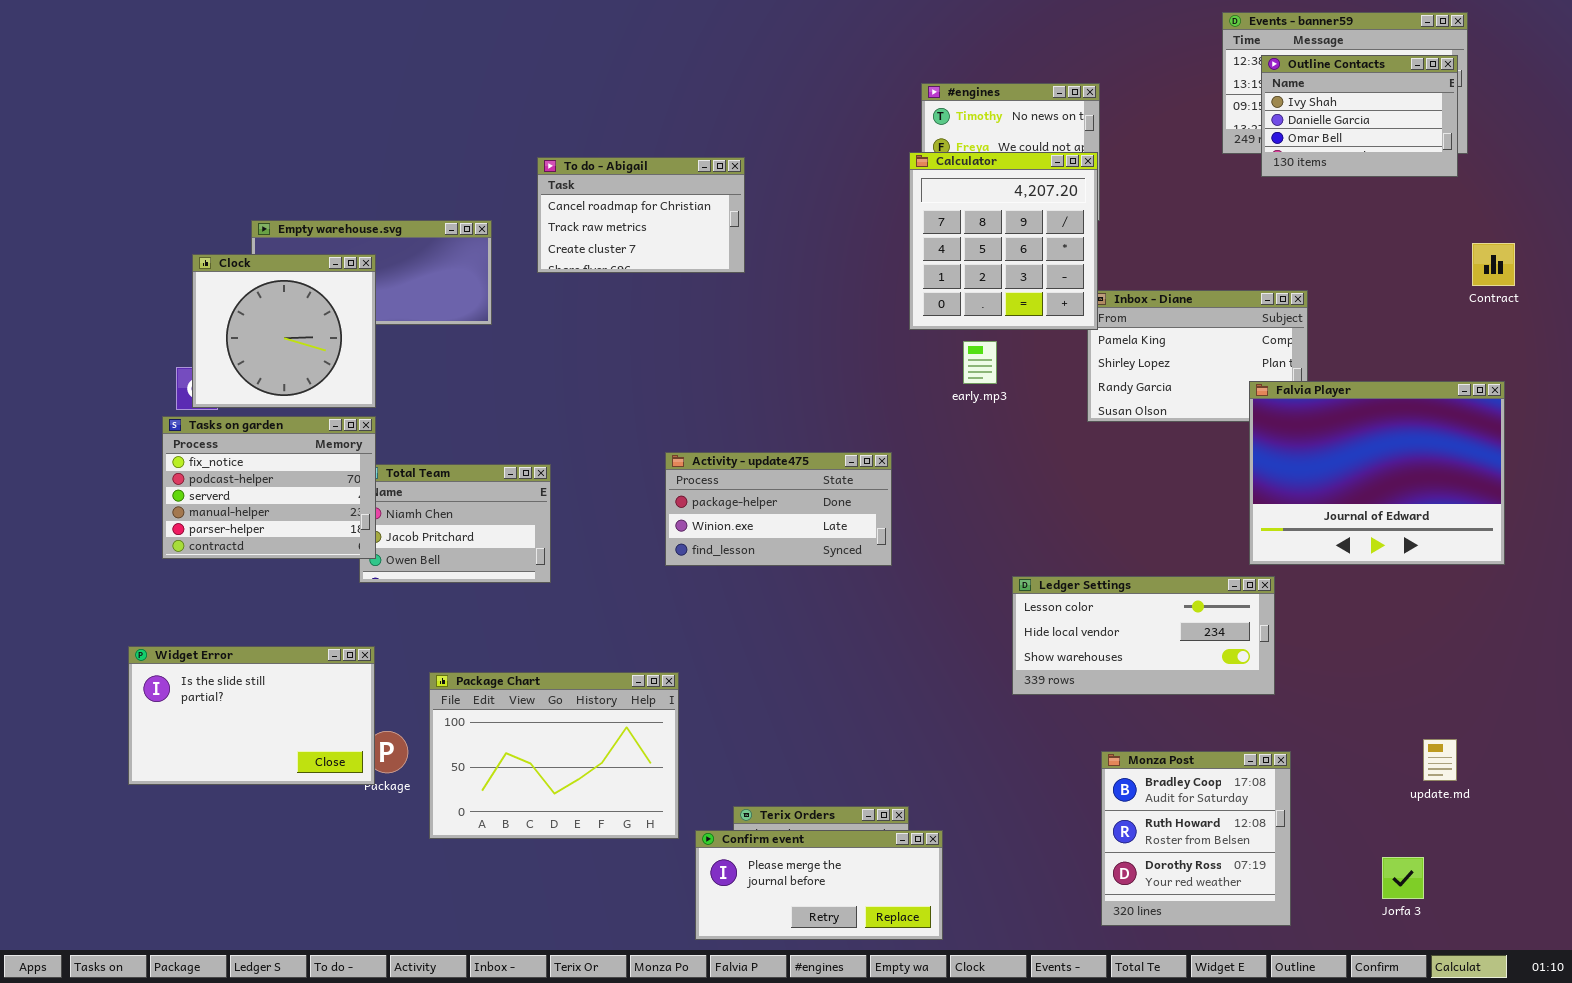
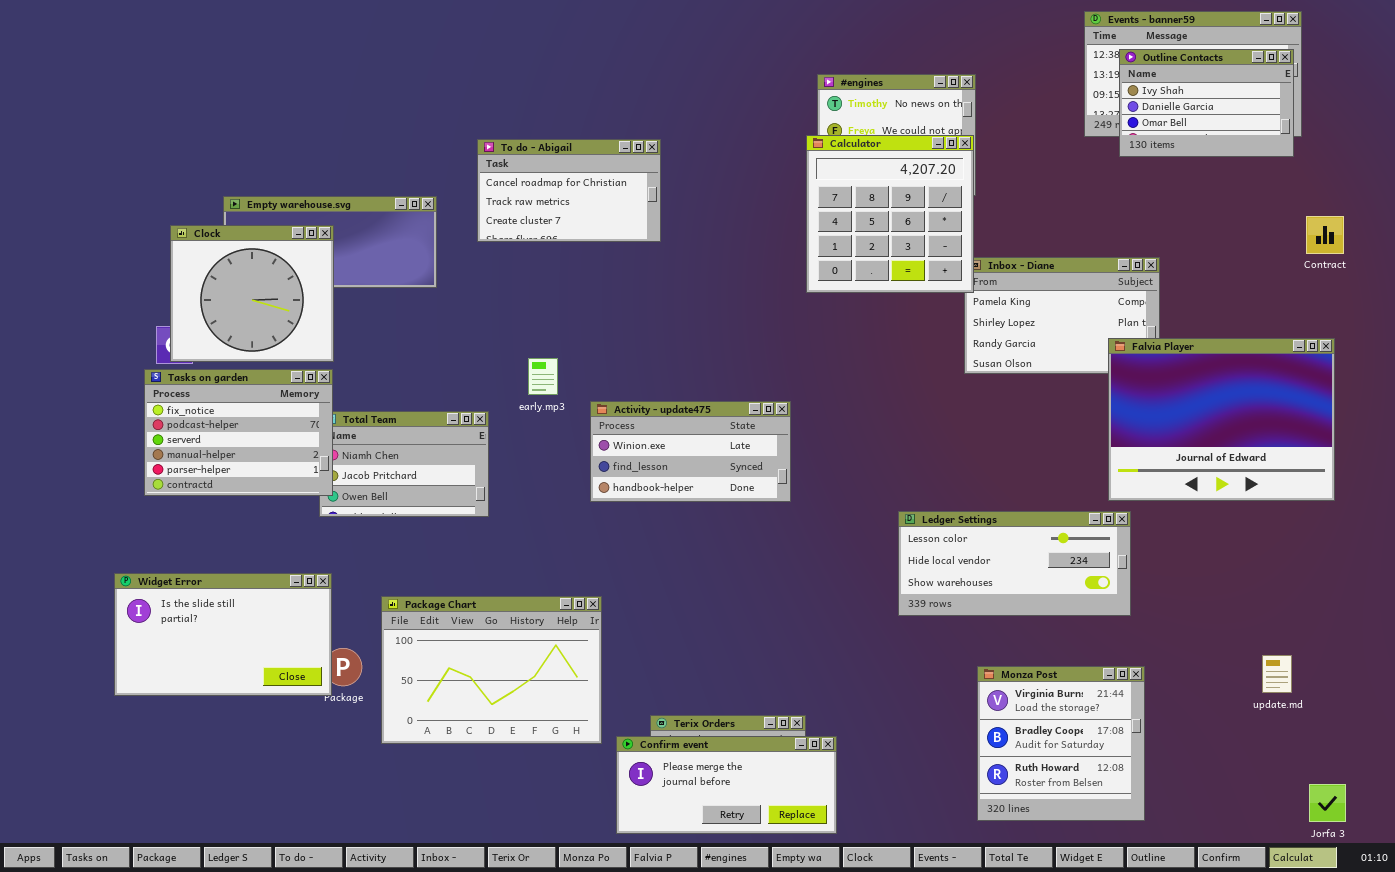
early.mp3: [963,341,997,384] -> [528,358,558,395], moved
Activity - update475: [665,452,892,566] -> [590,401,791,502], scrolled down 1 row
Monza Post: [1101,751,1291,926] -> [977,666,1145,821], scrolled up 1 row
Jorfa 3: [1382,857,1424,899] -> [1309,784,1346,822], moved

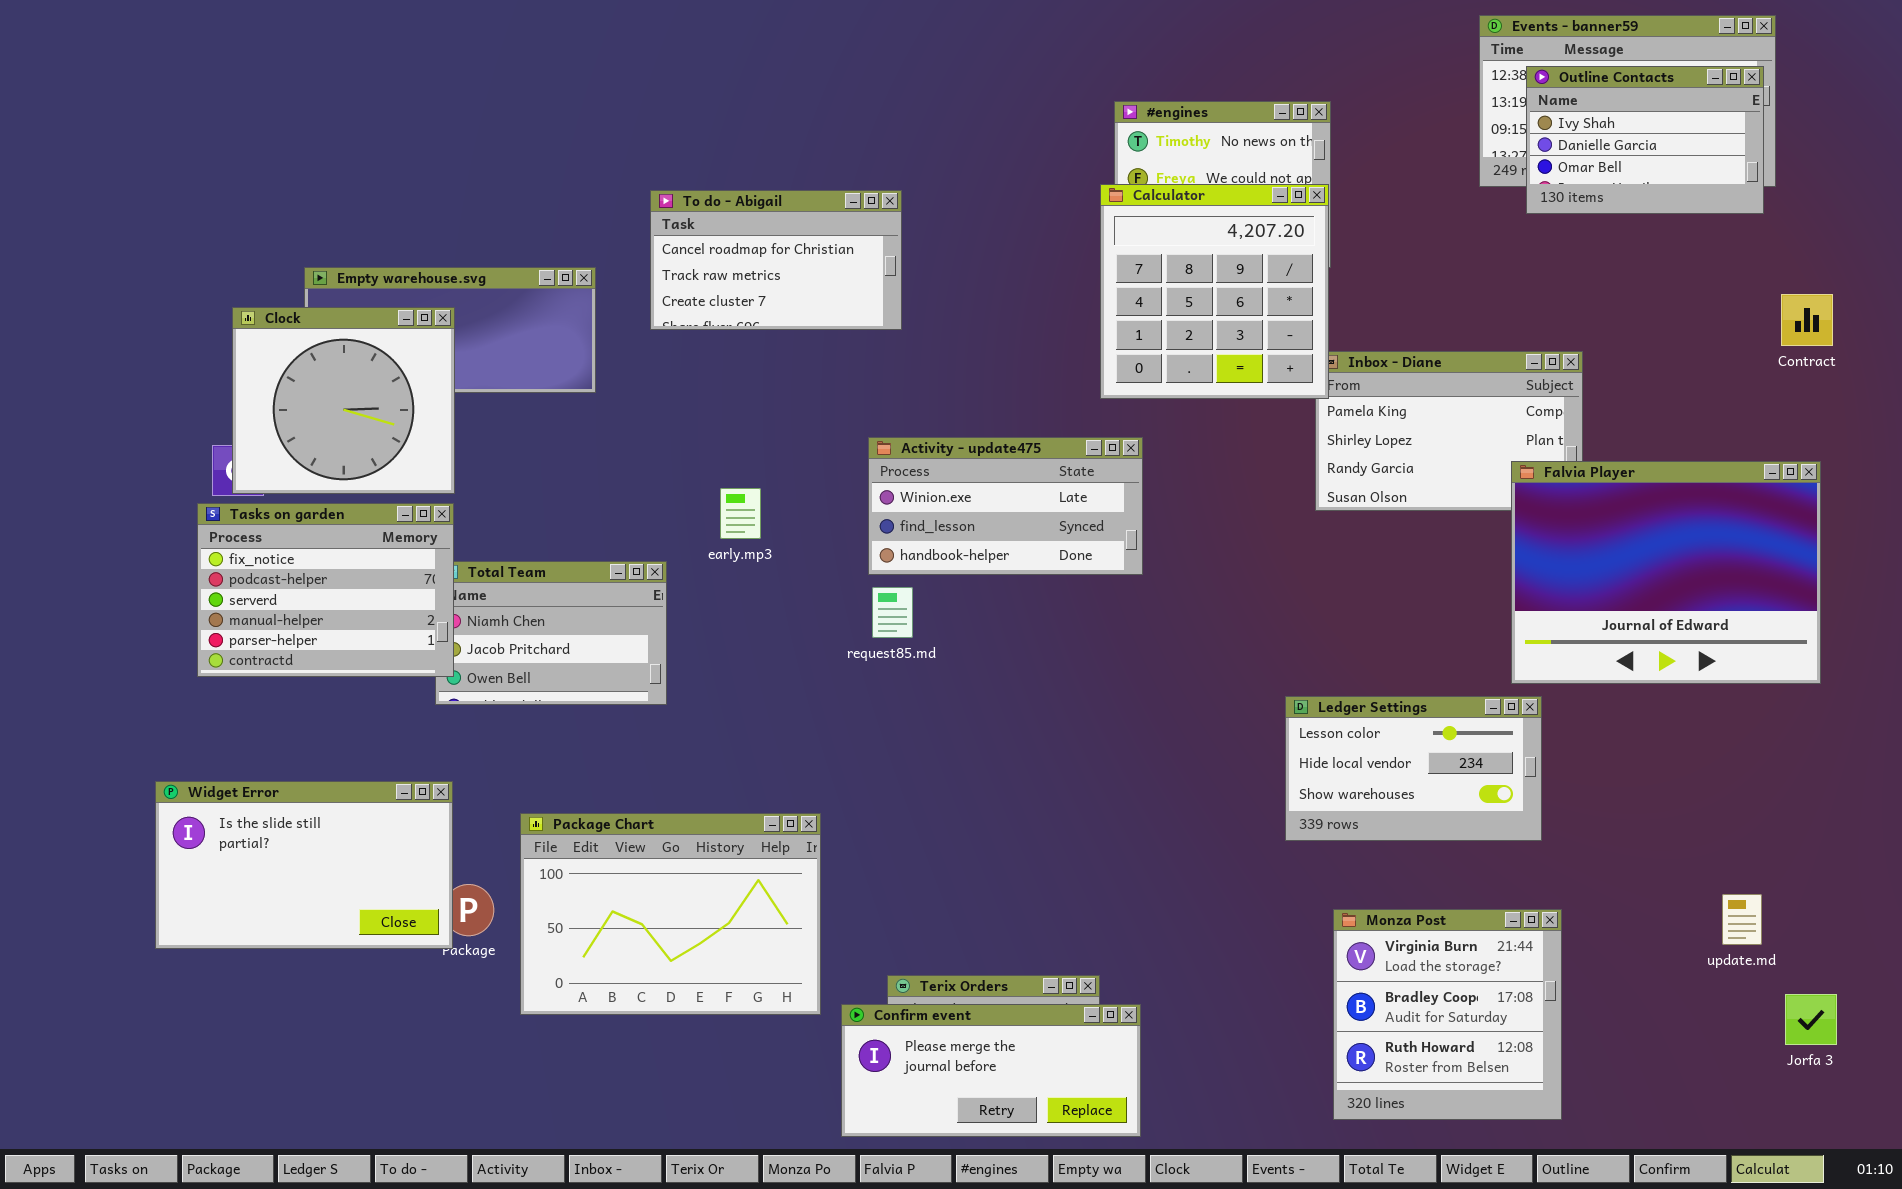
Activity - update475: [590,401,791,502] -> [868,437,1143,575], moved
Ledger Settings: [898,511,1131,616] -> [1285,696,1542,841], resized
Jorfa 3: [1309,784,1346,822] -> [1785,994,1837,1045], moved

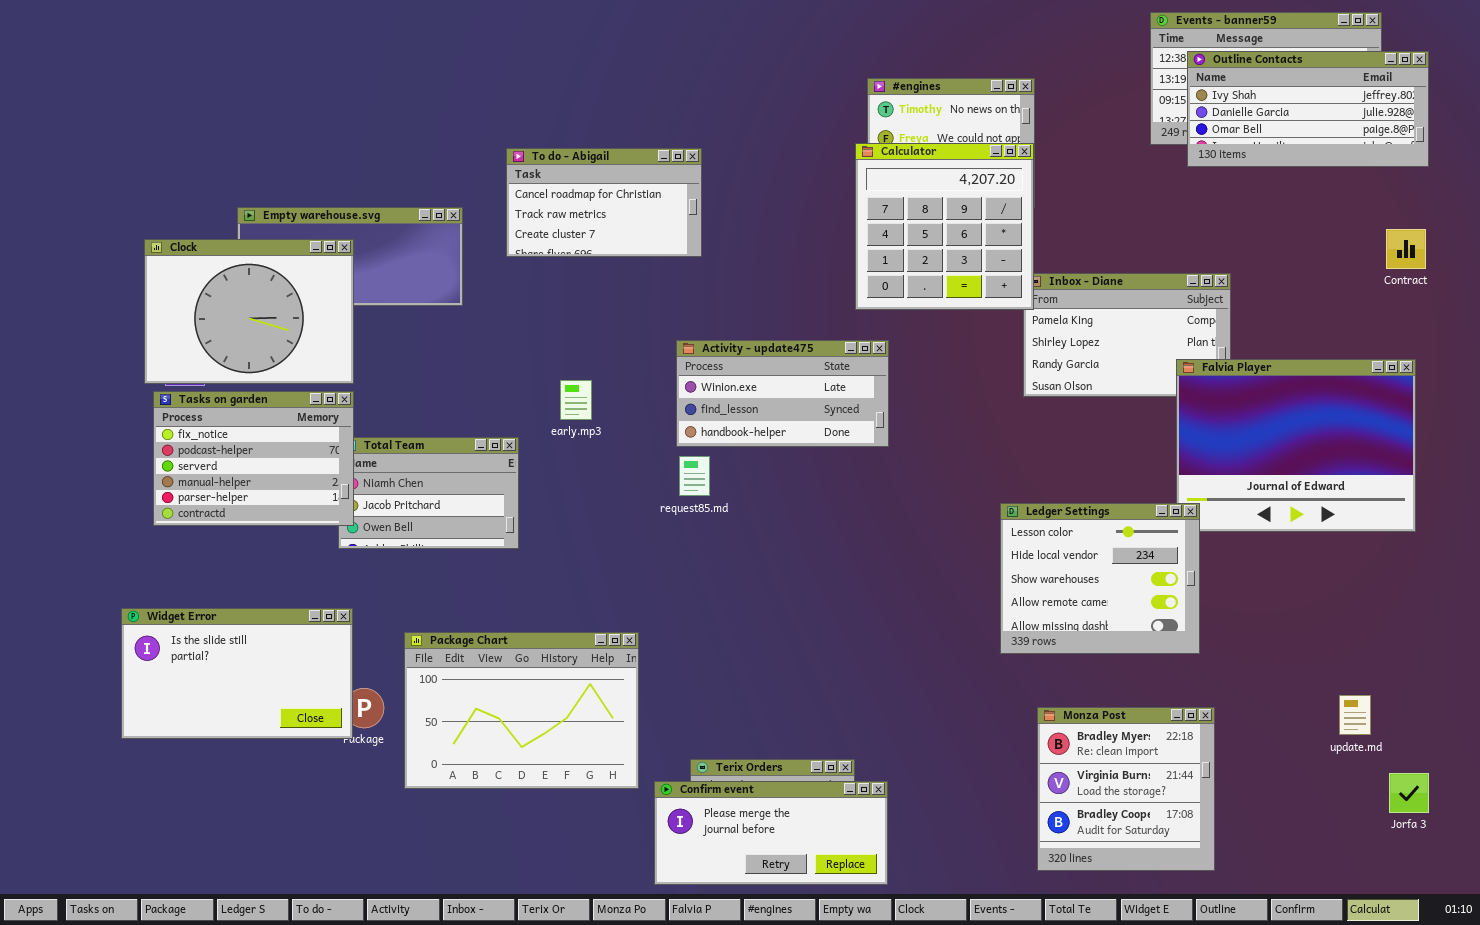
Outline Contacts: [1526,66,1764,214] -> [1187,51,1429,167], resized
Clock: [232,307,455,494] -> [144,239,354,384], resized
Ledger Settings: [1285,696,1542,841] -> [1000,503,1200,654], resized
Monza Post: [1333,909,1562,1120] -> [1037,707,1215,871], scrolled up 1 row

